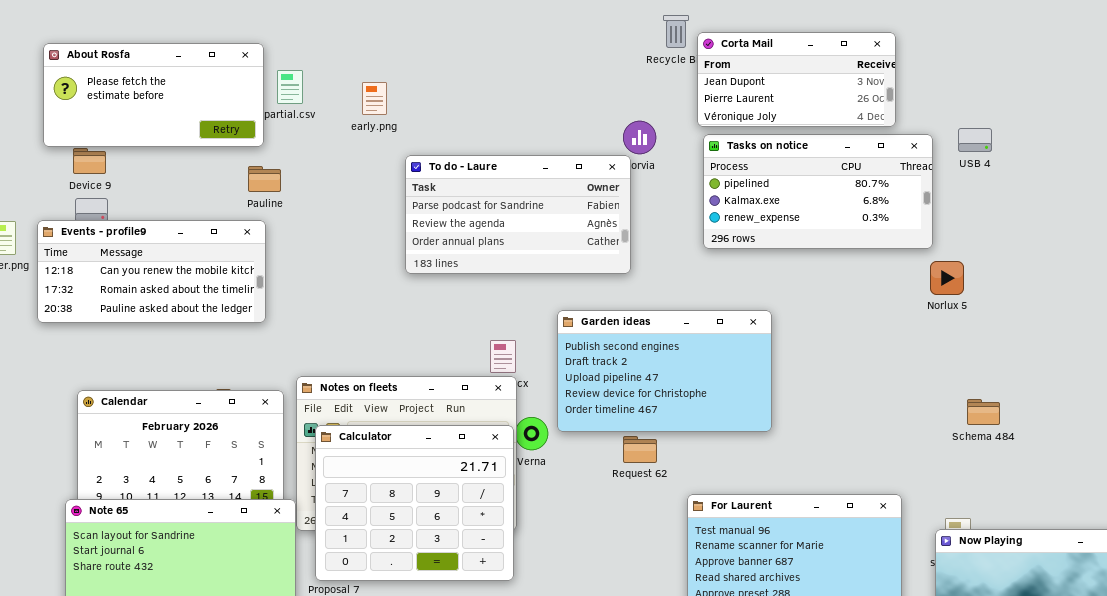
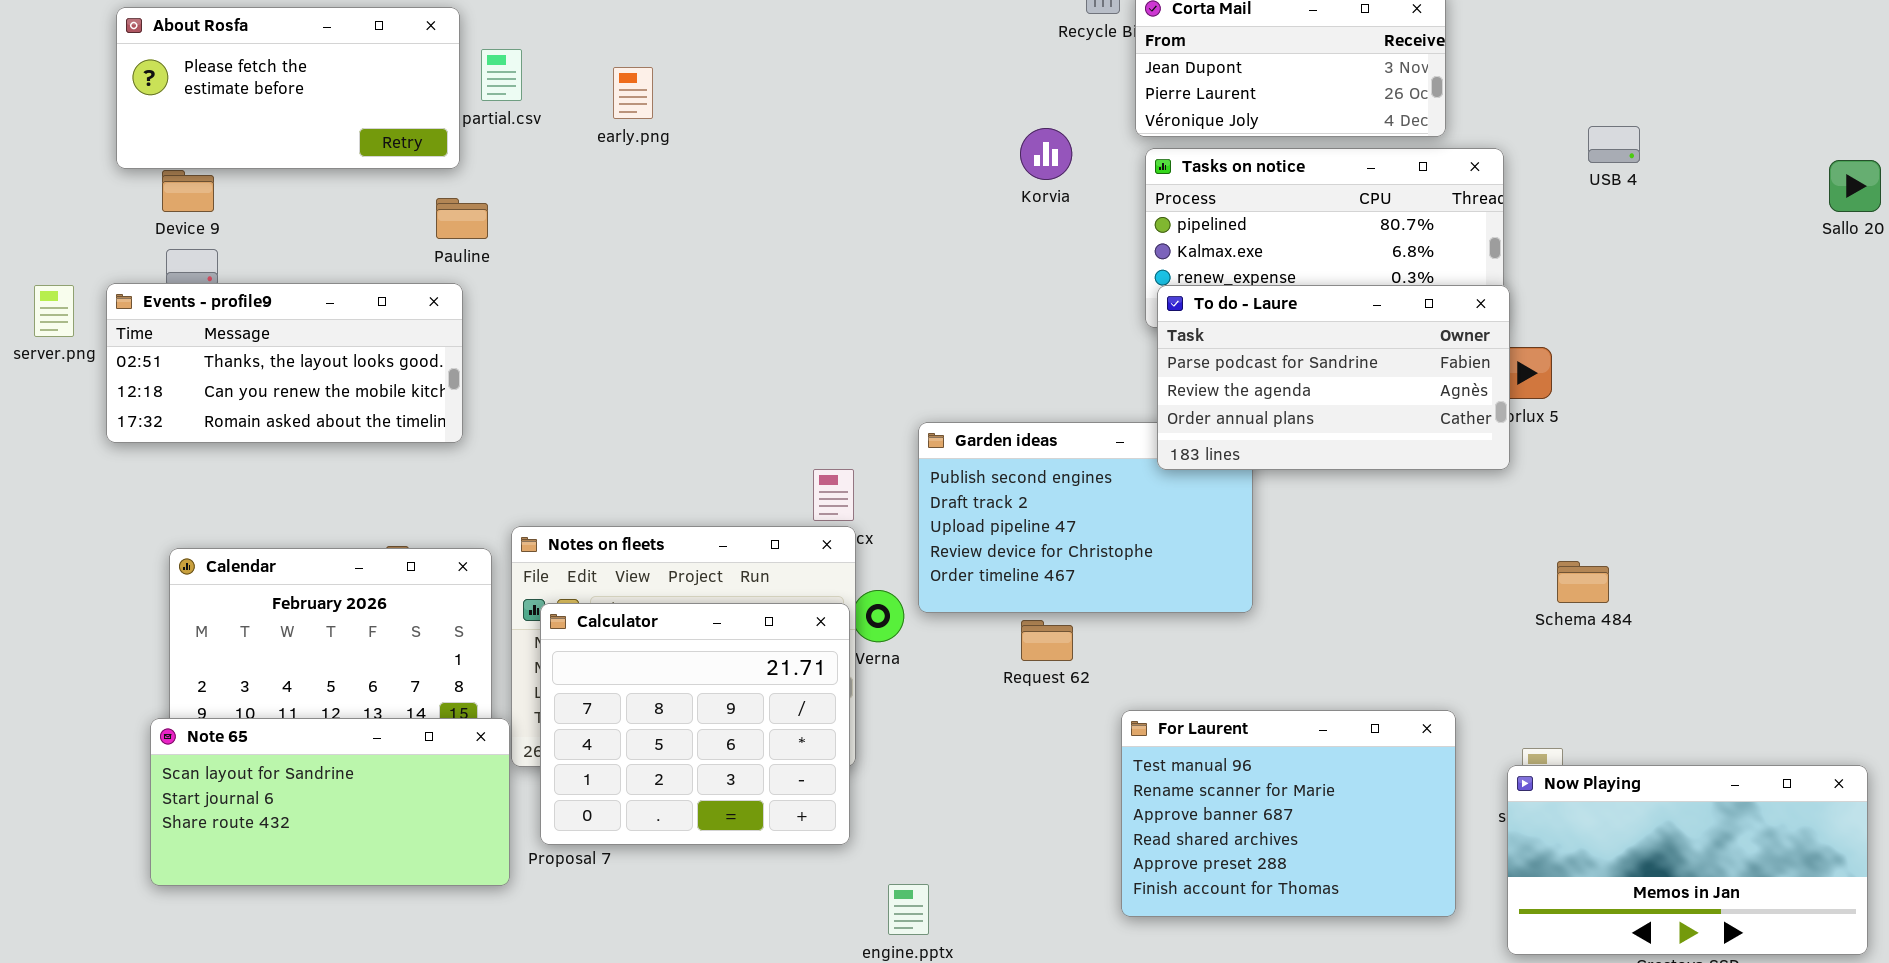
USB 4: [958,128,992,152] -> [1588,126,1640,163], moved
To do - Laure: [405,155,631,274] -> [1157,285,1510,470], moved
Events - profile9: [37,220,266,323] -> [106,283,463,443], scrolled up 1 row

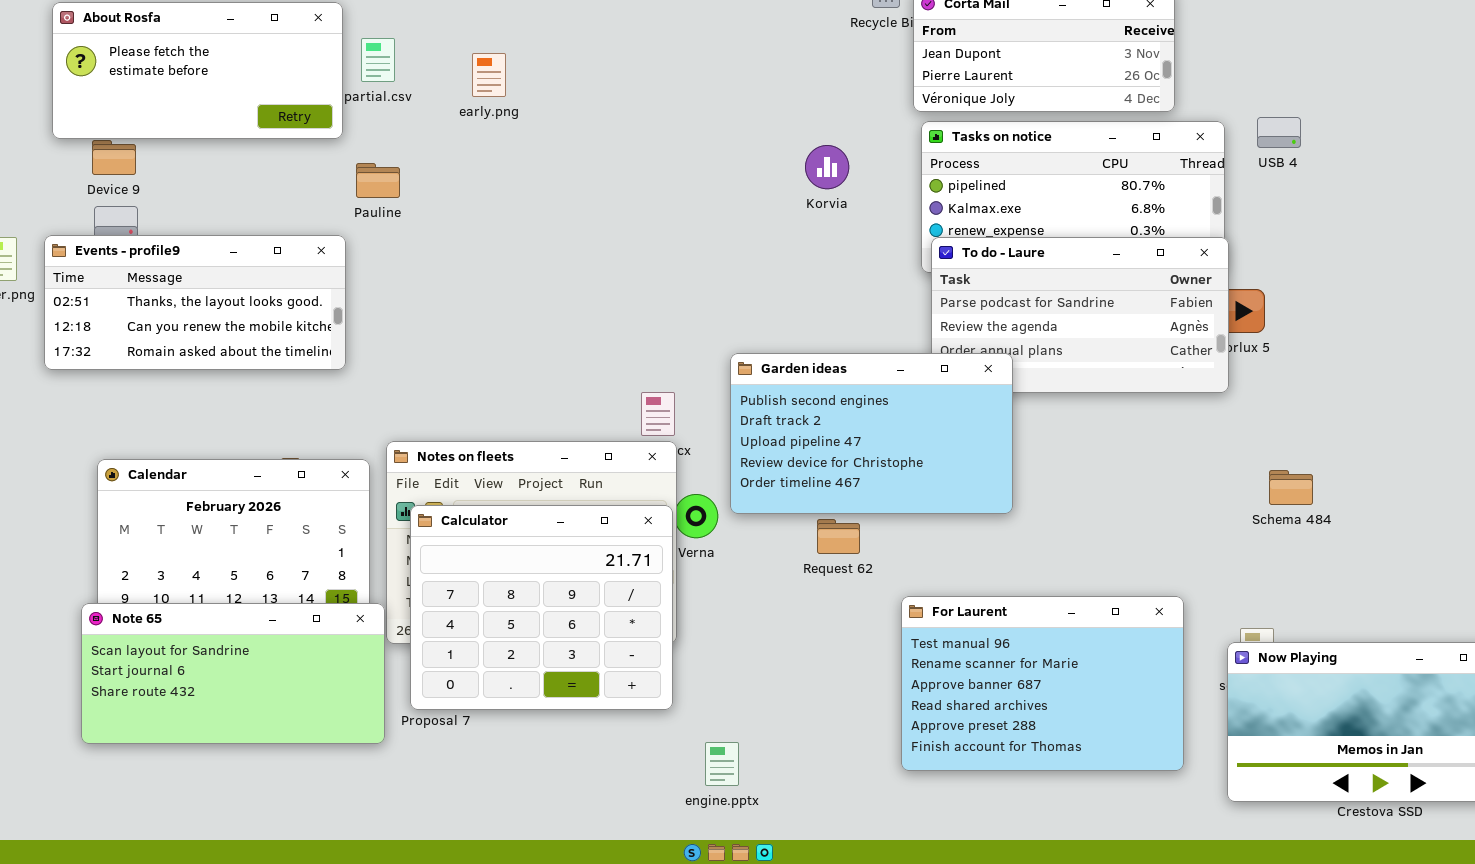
USB 4: [1588,126,1640,163] -> [1257,117,1301,148], moved
Korvia: [1020,128,1072,180] -> [805,145,849,189], moved
Pauline: [436,198,488,239] -> [356,163,400,198], moved
Garden ideas: [918,422,1253,613] -> [730,353,1013,514], raised

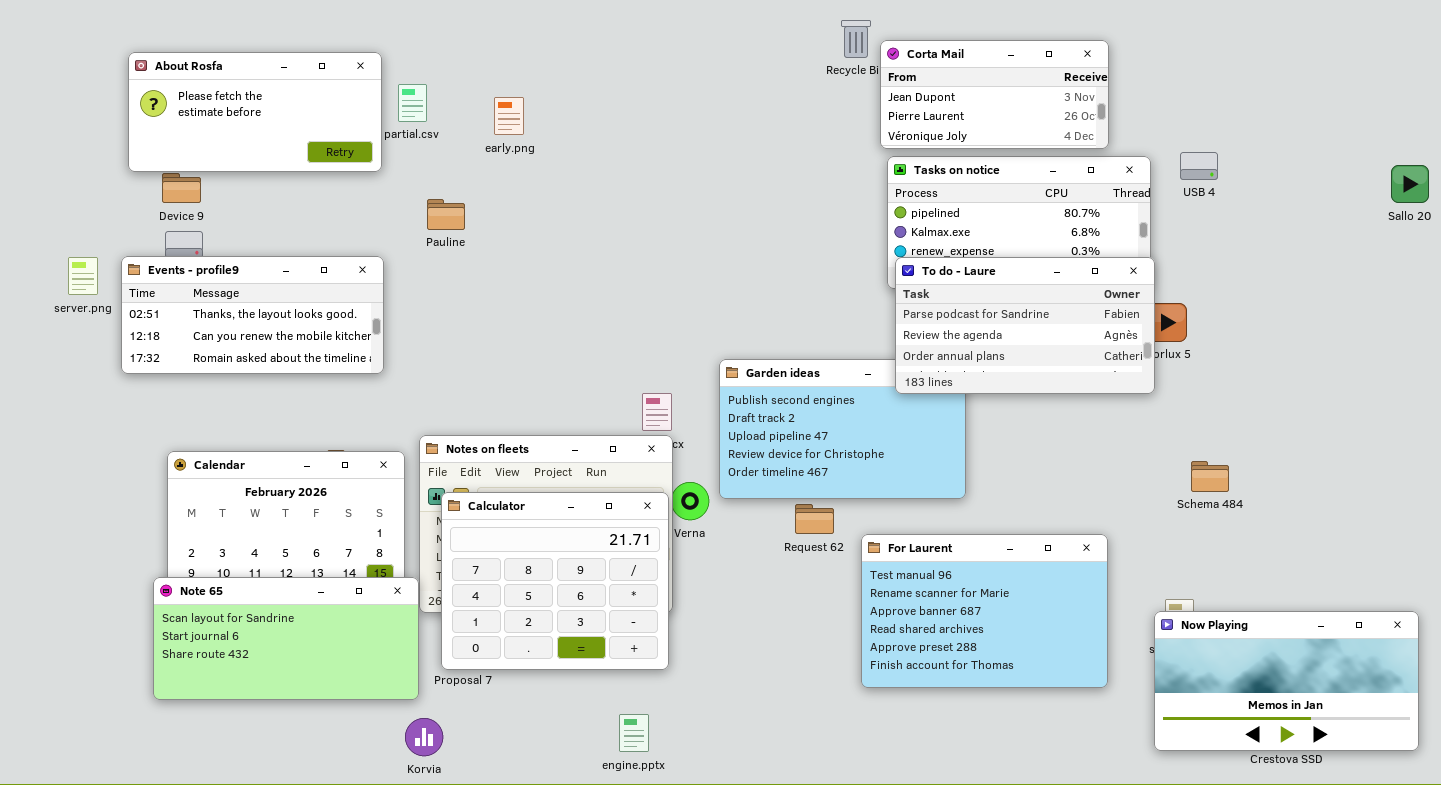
Korvia: [805,145,849,189] -> [405,718,443,756], moved
Pauline: [356,163,400,198] -> [427,199,465,230], moved
To do - Laure: [931,237,1229,393] -> [895,257,1155,394], raised
For Laurent: [901,596,1184,771] -> [861,534,1108,688], moved
engine.pptx: [705,742,739,786] -> [619,714,649,752], moved

